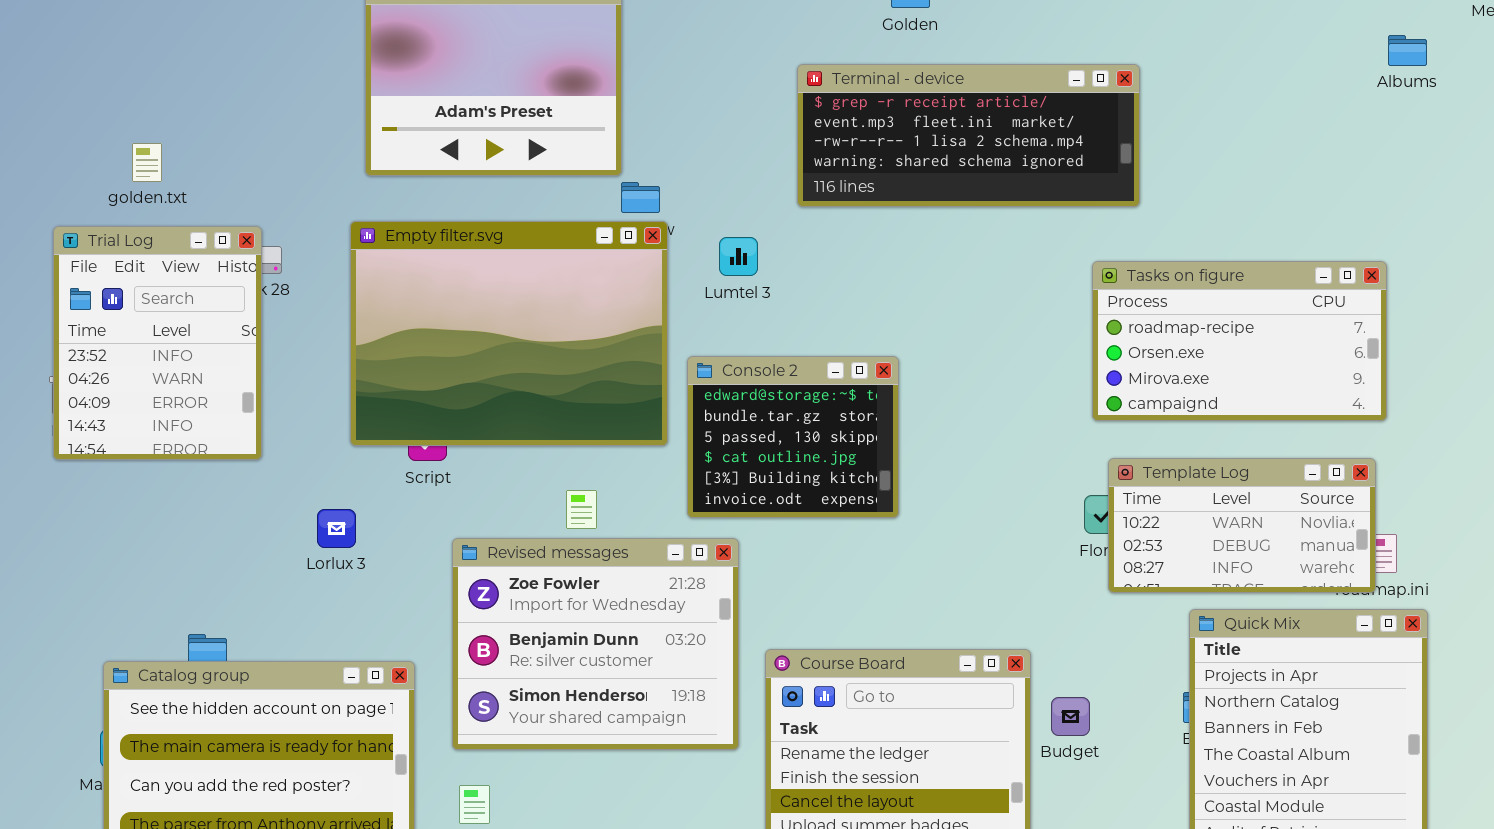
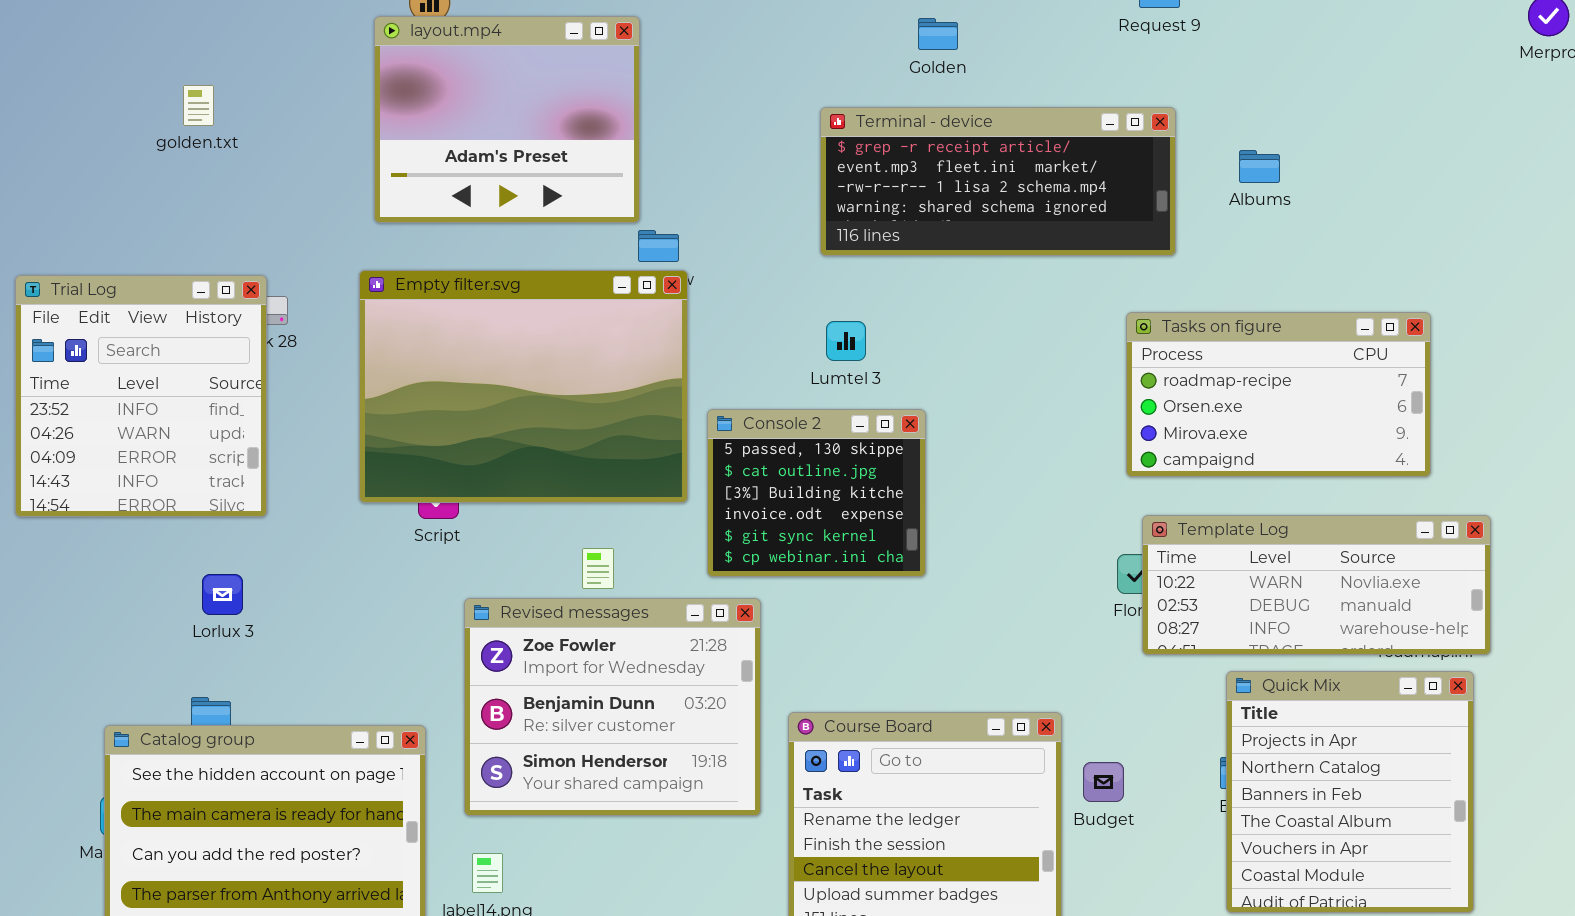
Albums: [1388,35,1427,66] -> [1239,150,1280,183], moved
golden.txt: [132,143,162,182] -> [183,85,214,126], moved
Trial Log: [53,226,262,460] -> [15,275,267,517], resized
Lumtel 3: [719,237,758,276] -> [826,321,866,361], moved
Console 2: [687,356,899,518] -> [707,409,926,577], scrolled down 2 rows
Template Log: [1108,458,1376,593] -> [1142,515,1491,655], resized
Lorlux 3: [317,509,356,548] -> [202,574,243,615], moved

